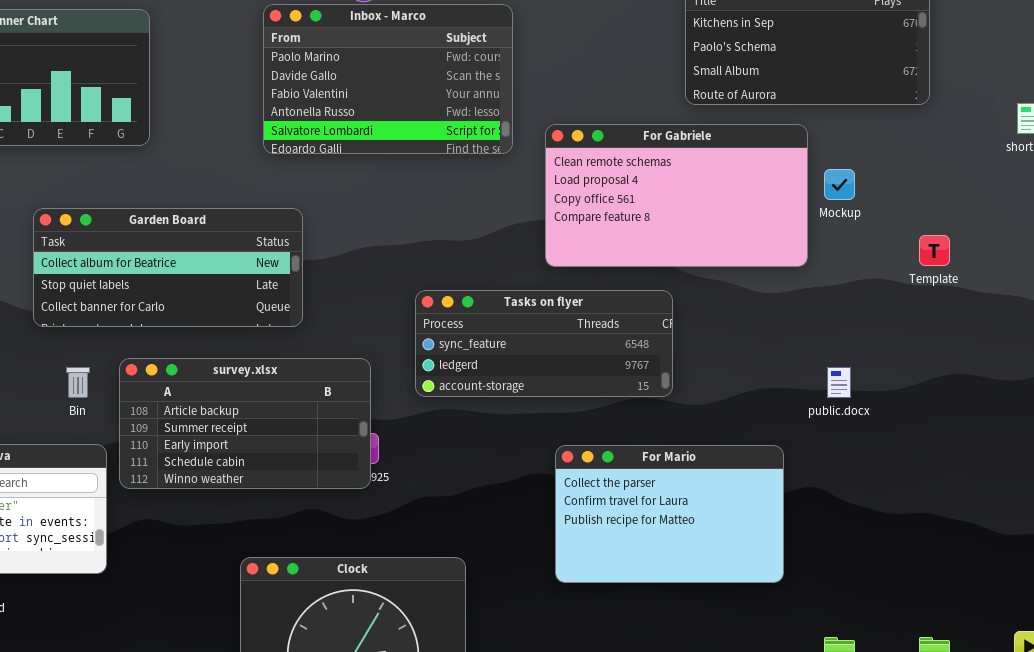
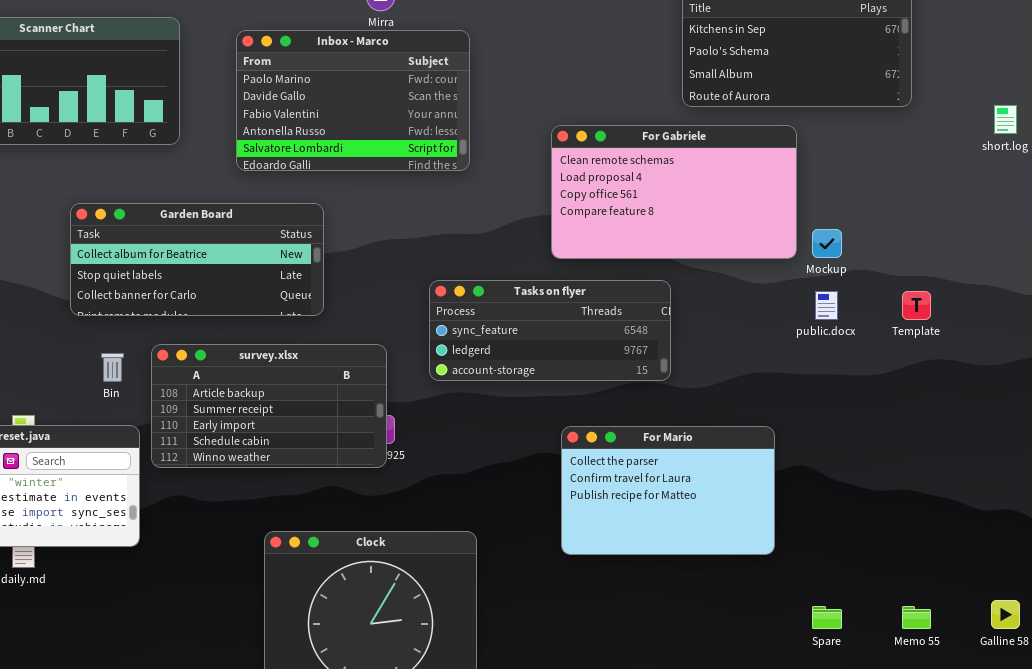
Inbox - Marco: [263,4,513,154] -> [236,30,470,171], moved
Mockup: [824,169,855,200] -> [812,229,842,258], moved
Template: [919,235,950,266] -> [902,291,931,320], moved
public.docx: [827,367,851,398] -> [815,291,838,320], moved

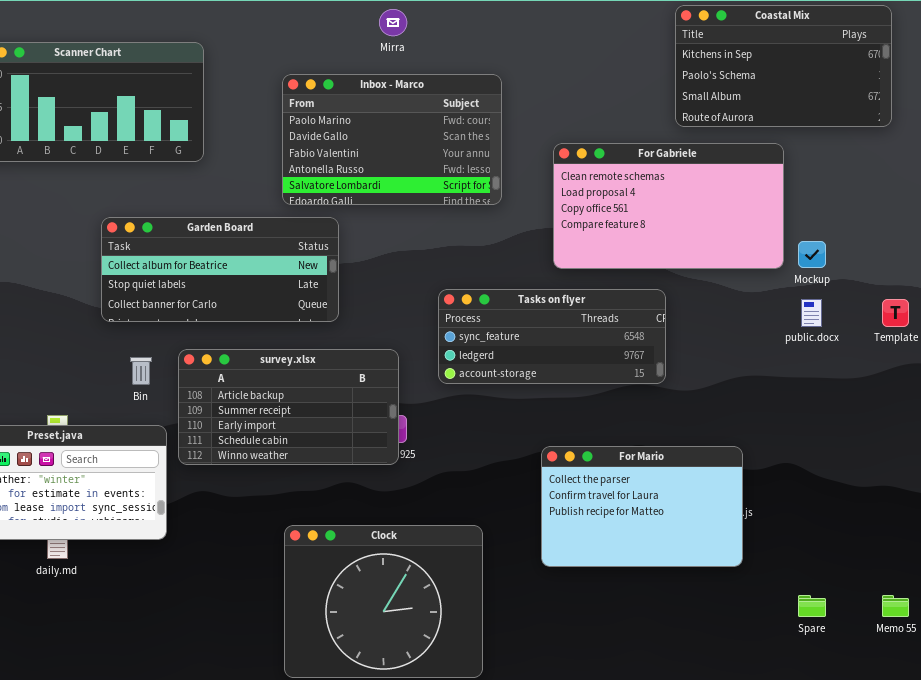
Inbox - Marco: [236,30,470,171] -> [282,74,502,205], moved
For Mario: [561,426,775,555] -> [541,446,743,567], moved

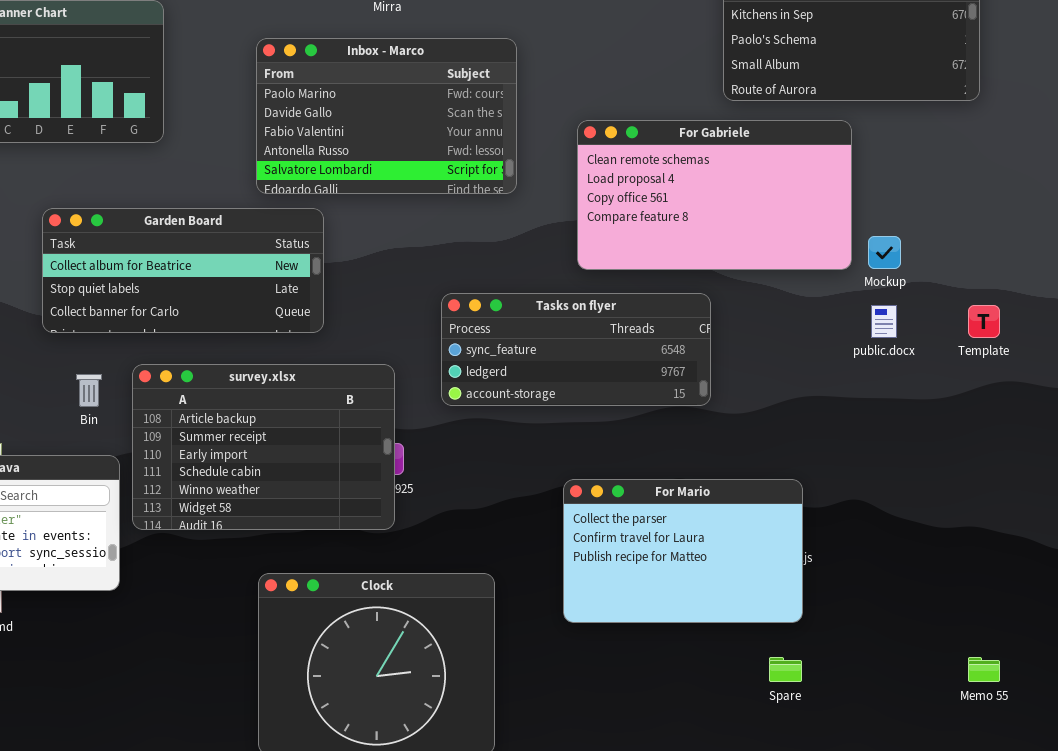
survey.xlsx: [178,349,399,465] -> [132,364,395,530], resized
Spare: [798,595,826,617] -> [769,657,802,682], moved

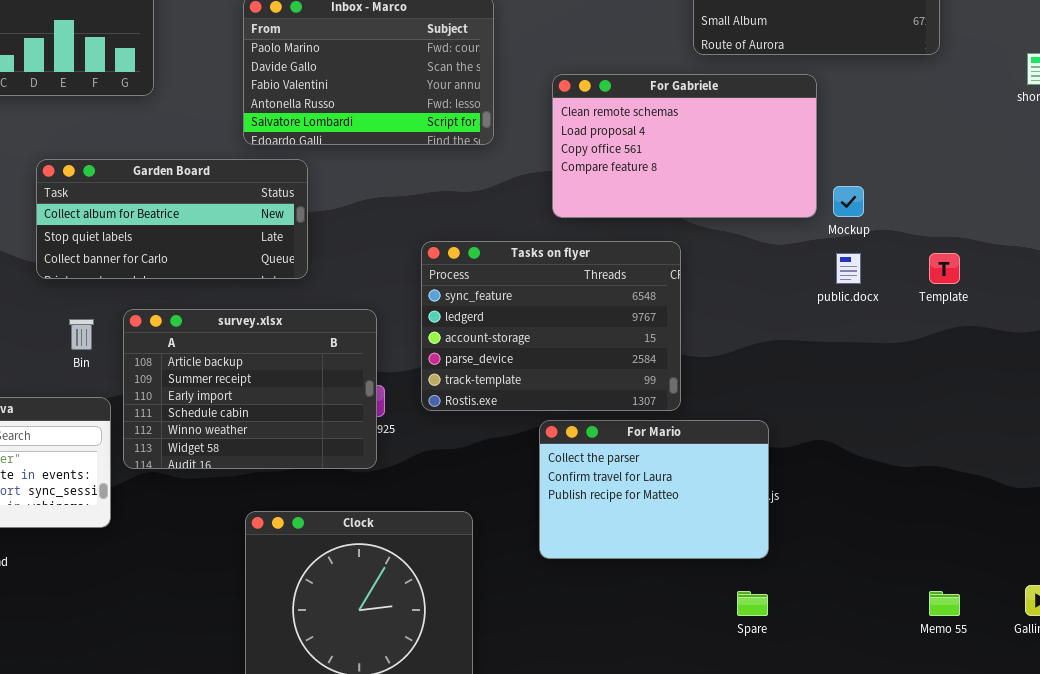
Tasks on flyer: [441,293,711,406] -> [421,241,681,411], resized

